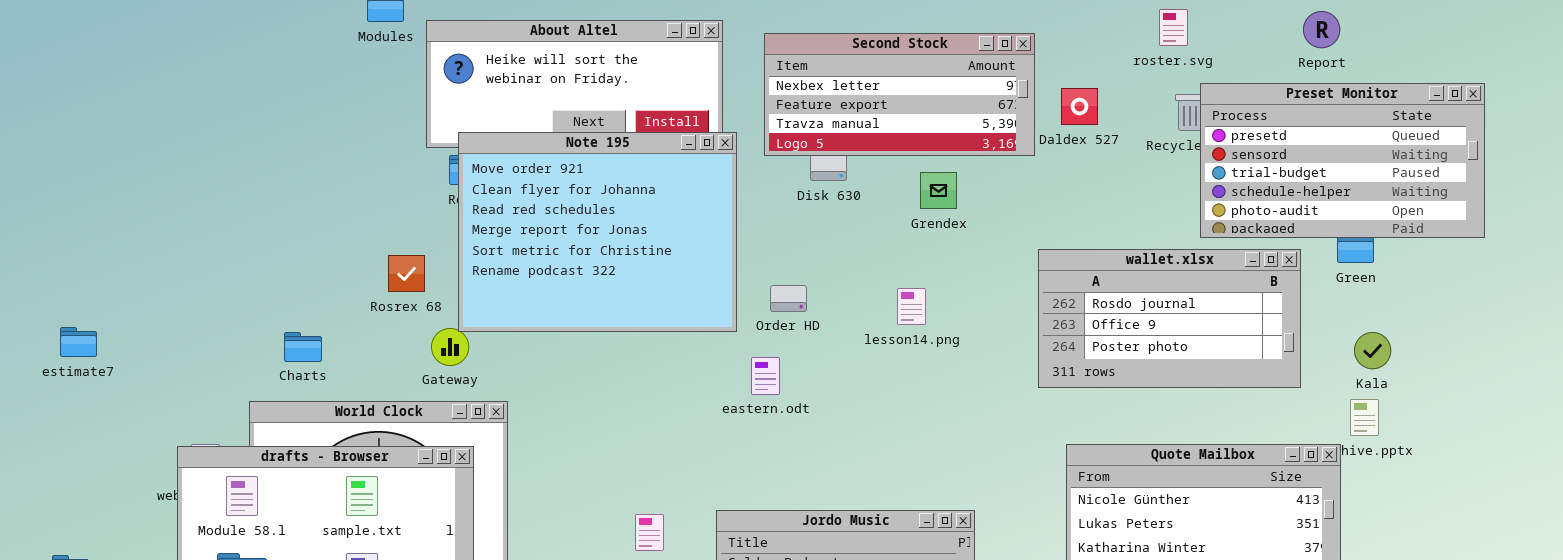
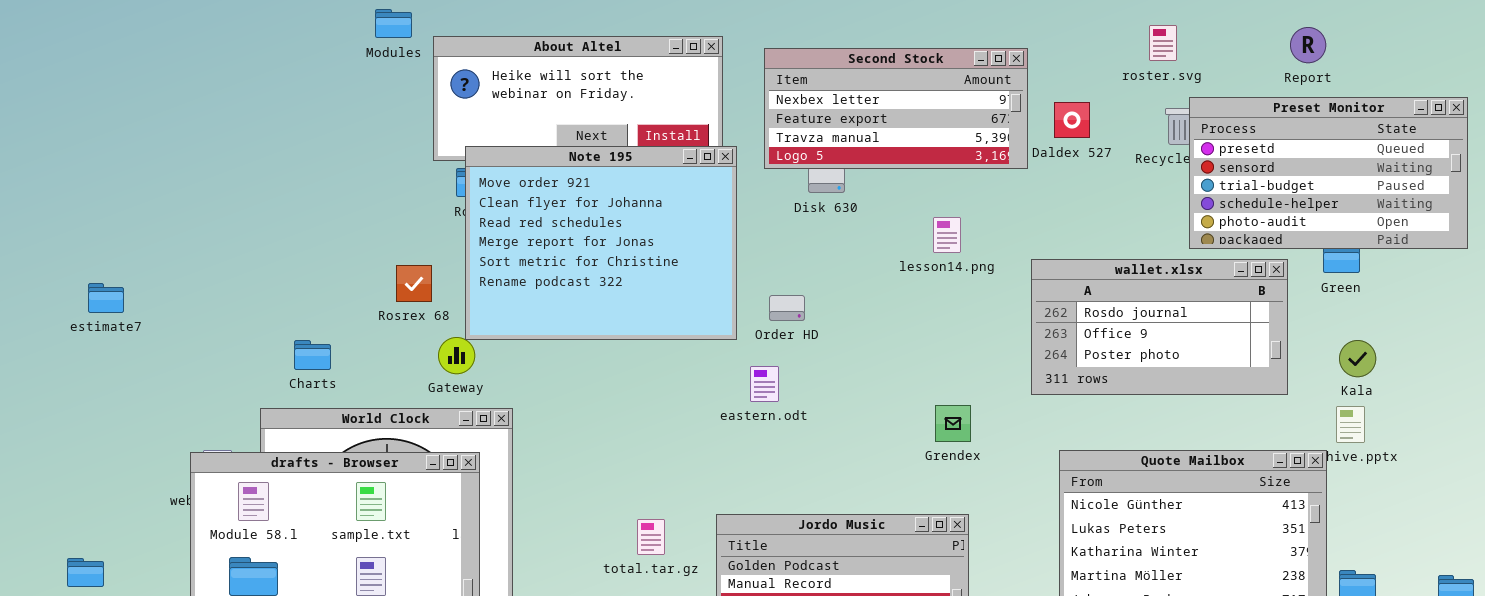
Grendex: [920,172,957,209] -> [935,405,971,442], moved
lesson14.png: [897,288,926,325] -> [933,217,961,253], moved
estimate7: [60,327,97,357] -> [88,283,124,313], moved

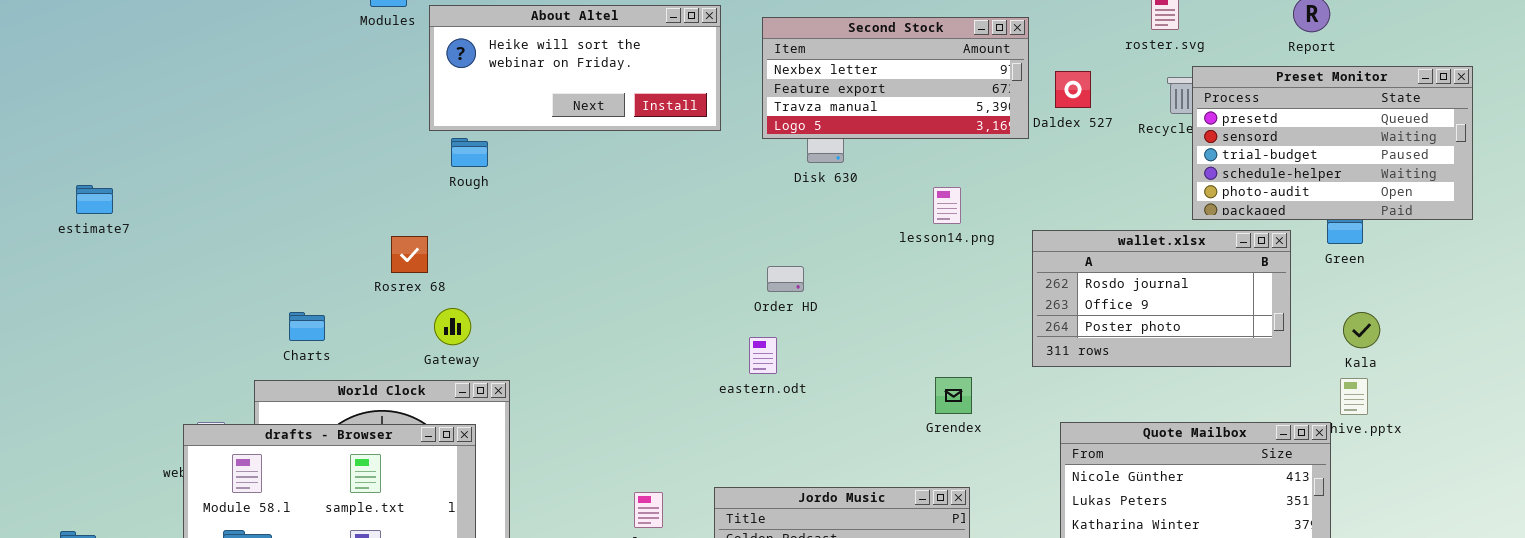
Note 195: [465,146,737,340] -> none, closed
estimate7: [88,283,124,313] -> [76,185,113,214], moved

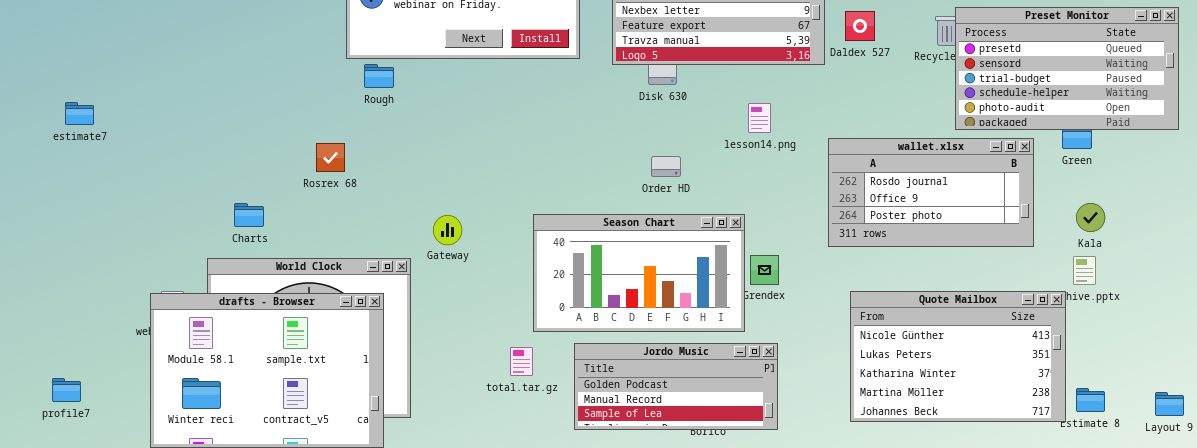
Order HD: [767,266,804,292] -> [651,156,681,177], moved
Gateway: [434,308,471,345] -> [433,215,462,245], moved
Season Chart: none -> [533,214,745,332], opened

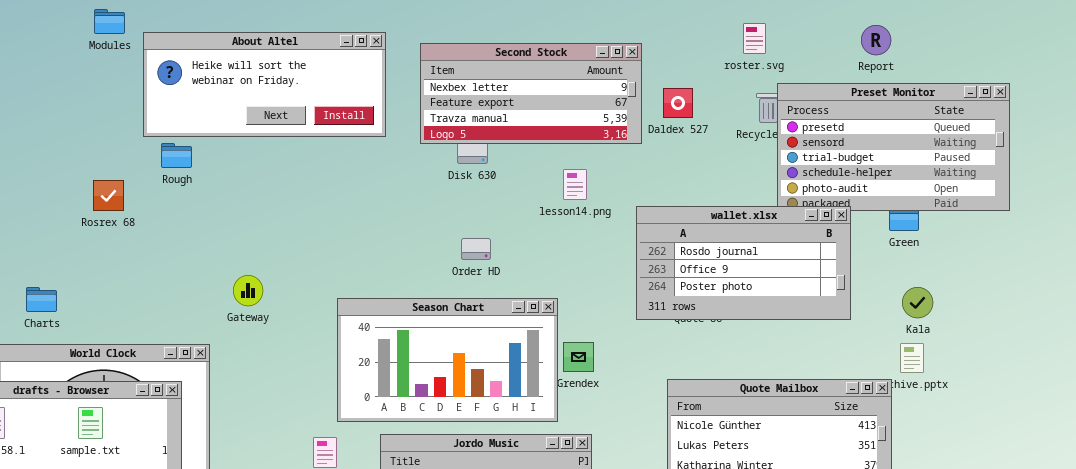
lesson14.png: [748,103,771,133] -> [563,169,587,200], moved
wallet.xlsx: [828,138,1034,247] -> [636,206,851,320], moved
Rosrex 68: [316,143,345,172] -> [93,180,124,211], moved
Gateway: [433,215,462,245] -> [233,275,263,306], moved

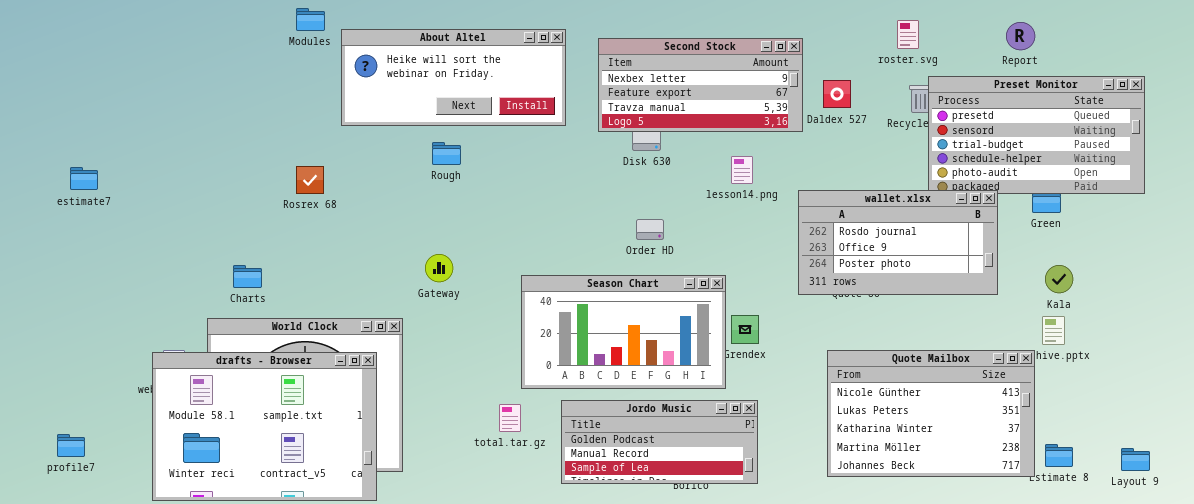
Rough: [161,143,192,168] -> [432,142,461,165], moved

